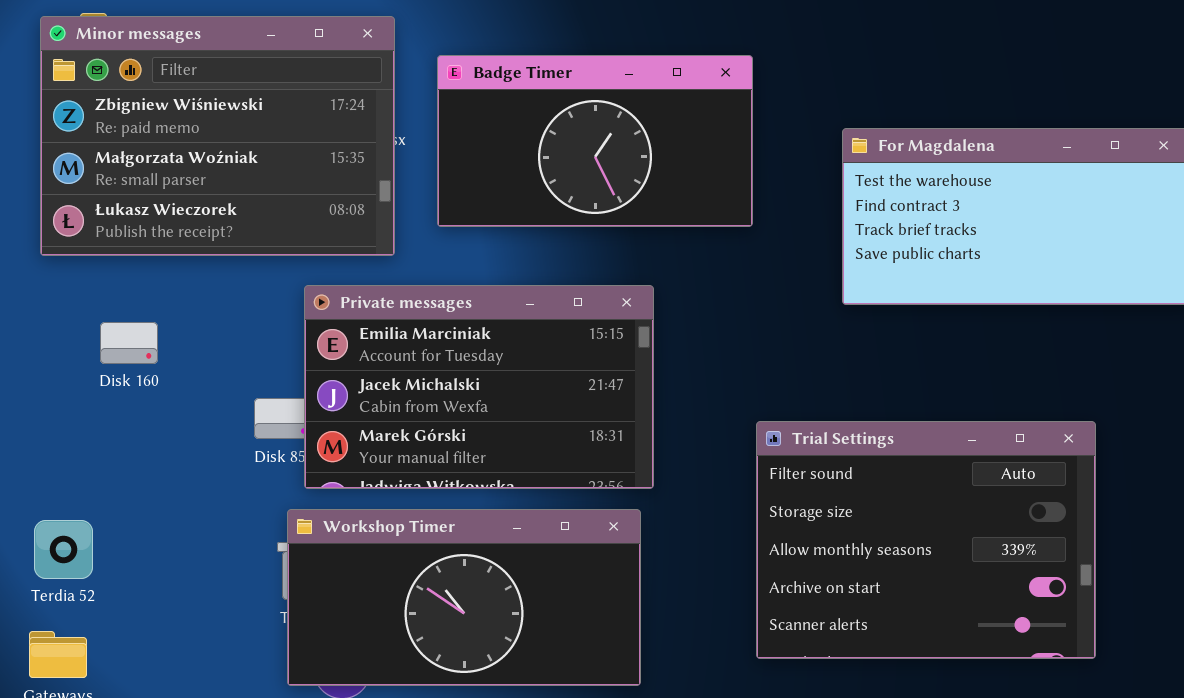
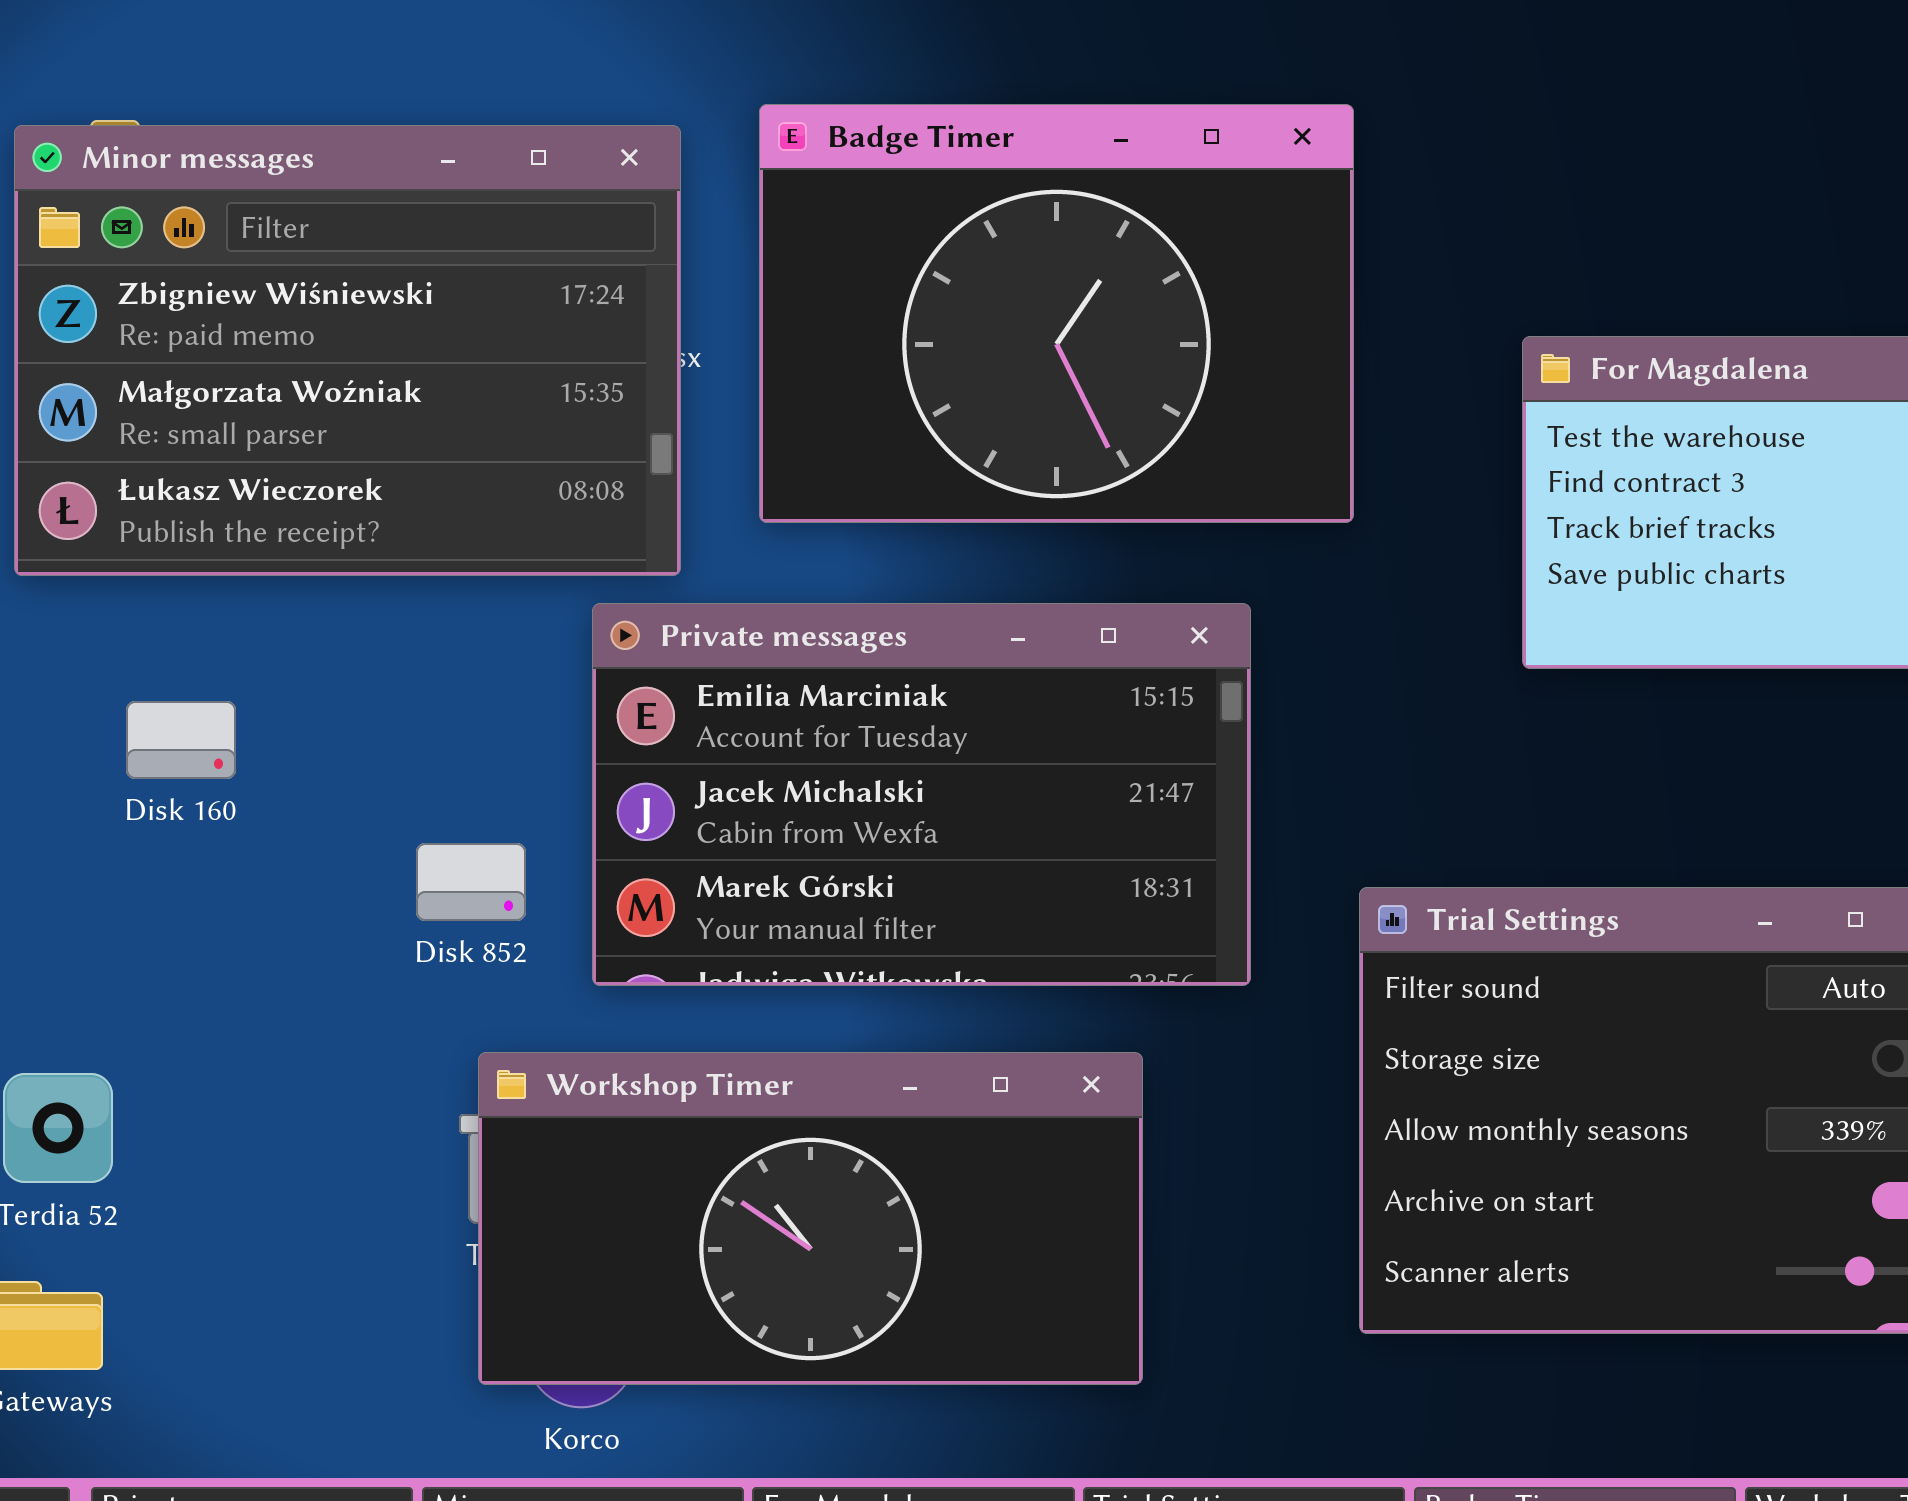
Badge Timer: [437,55,753,227] -> [759,104,1354,523], resized
Private messages: [304,285,654,489] -> [592,603,1251,986], moved

